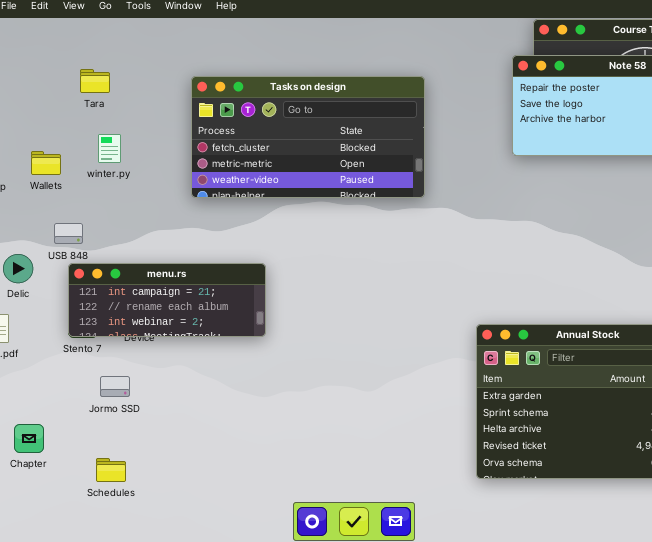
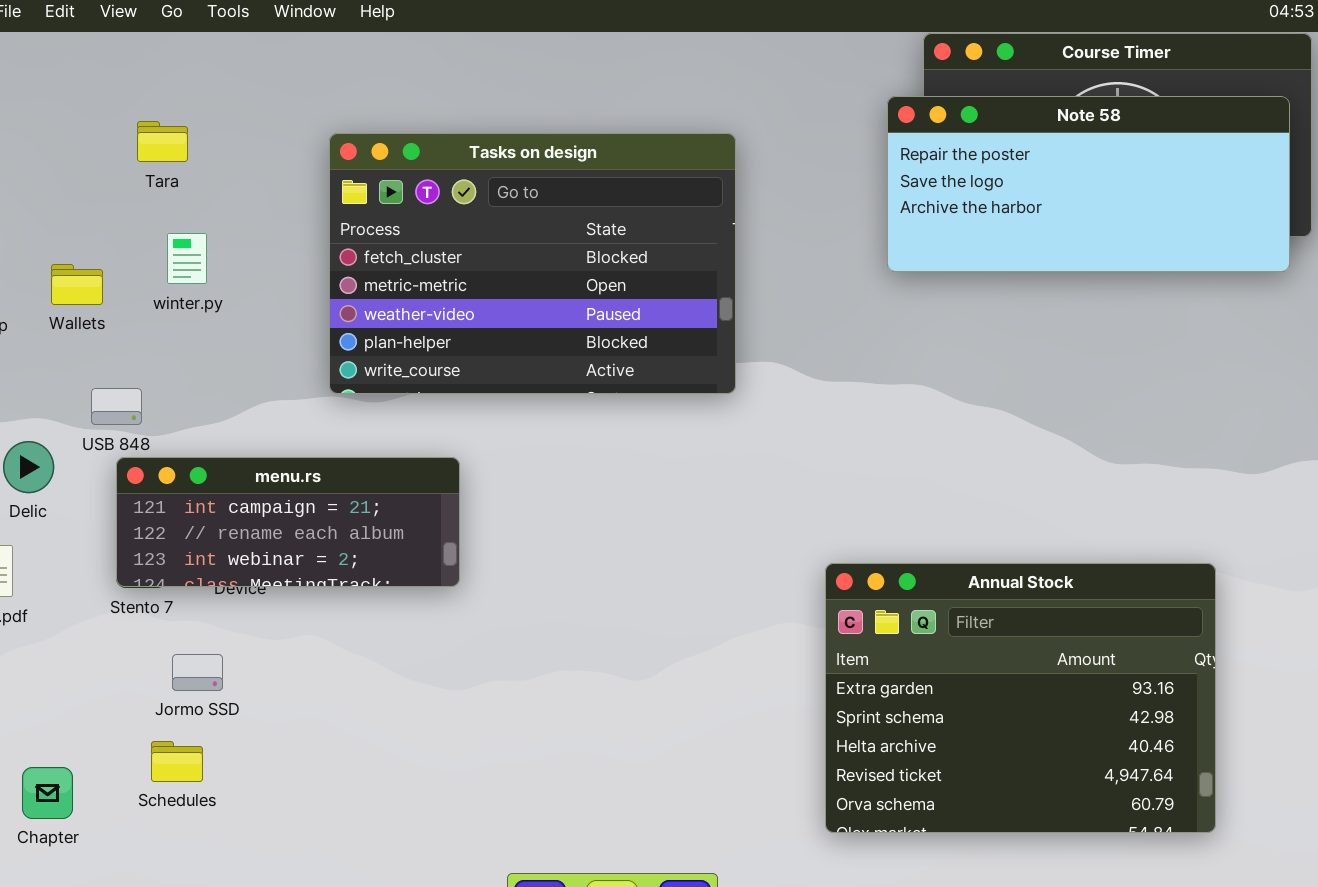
Tasks on design: [191,76,425,198] -> [329,133,736,394], resized
Chapter: [14,424,44,453] -> [22,767,73,819], moved
Schedules: [96,458,126,482] -> [151,741,203,782], moved

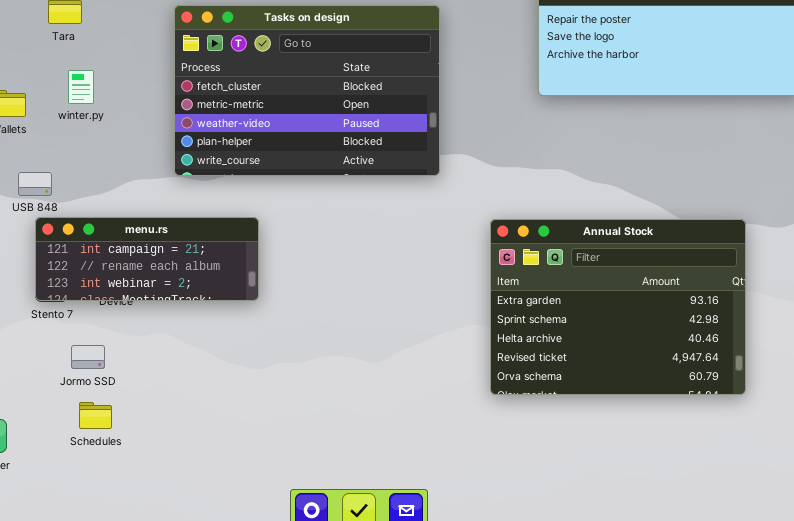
Annual Stock: [825,563,1216,833] -> [490,219,746,395], moved
Schedules: [151,741,203,782] -> [79,402,112,429], moved

